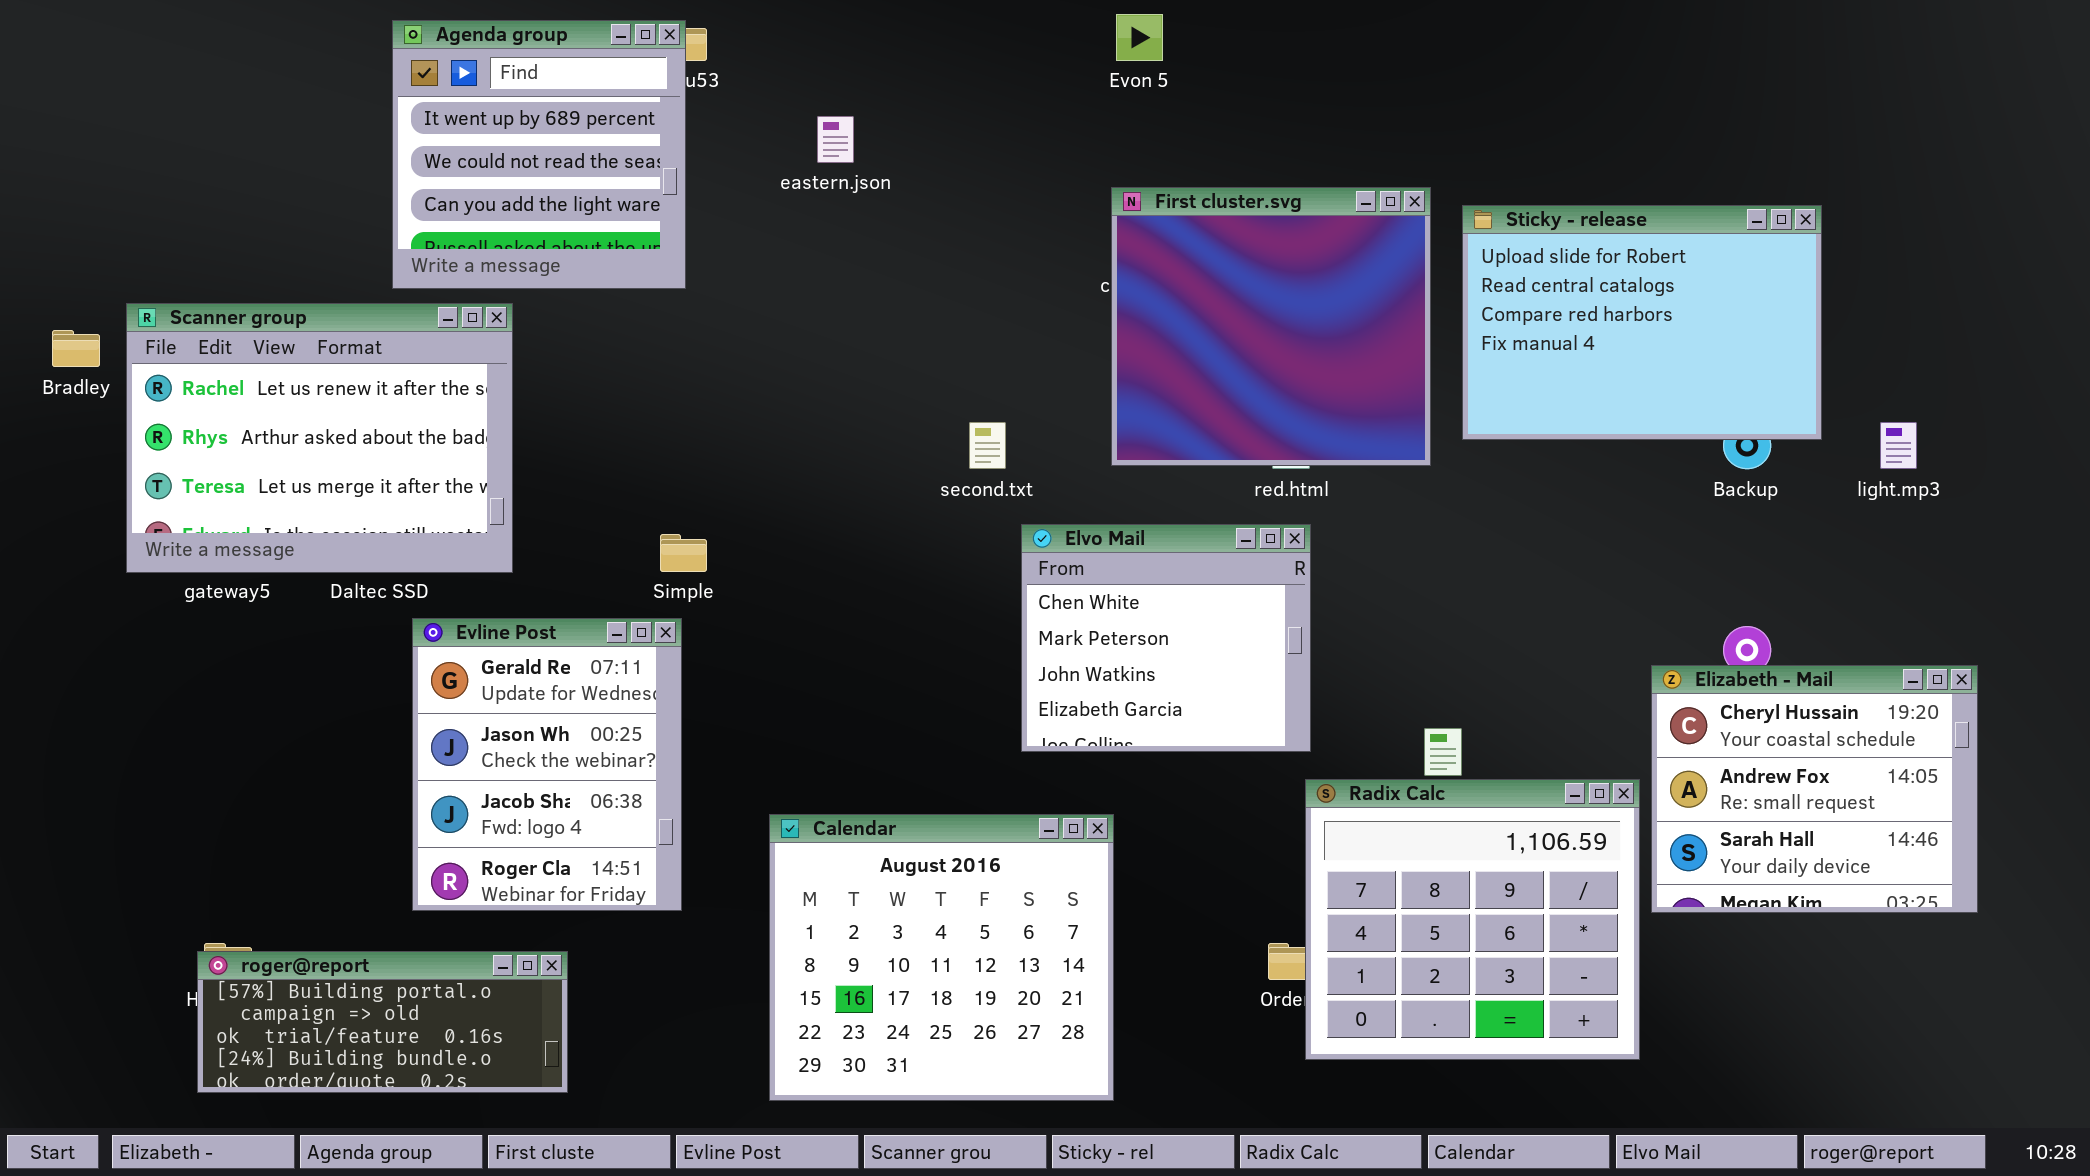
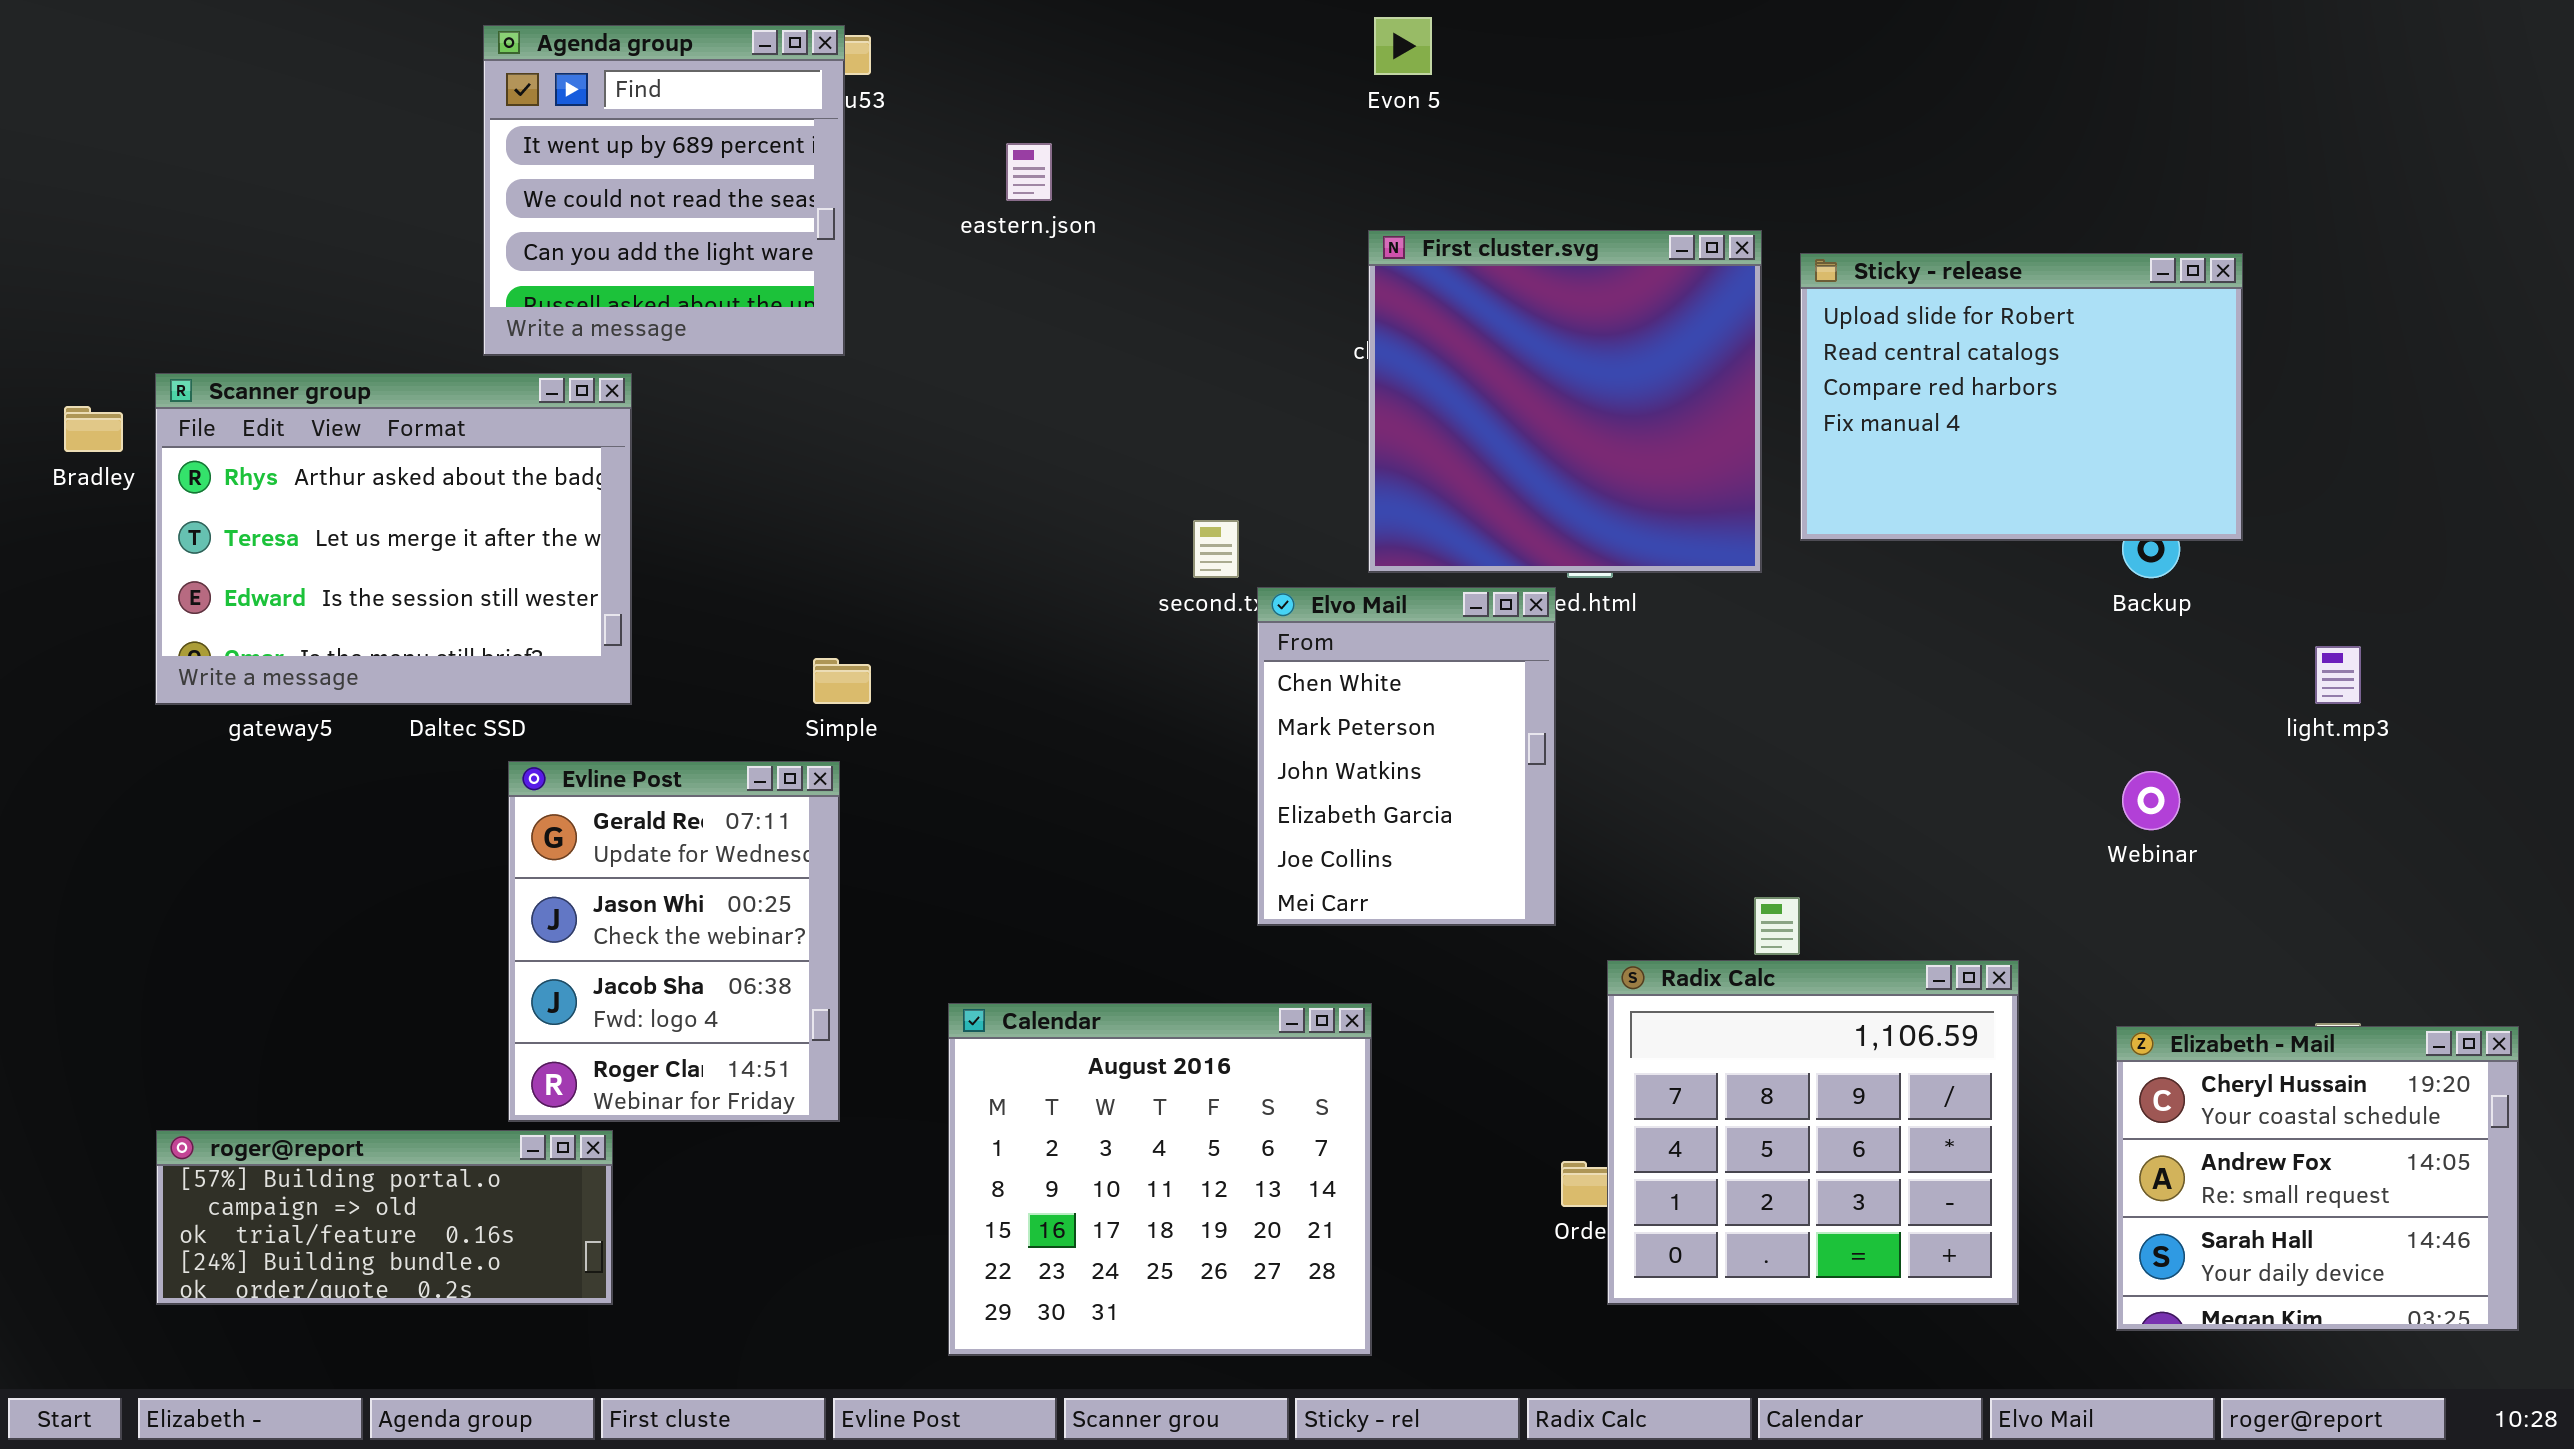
Scanner group: [126,303,513,573] -> [155,373,632,705], scrolled down 1 row
light.mp3: [1880,422,1917,469] -> [2315,646,2361,704], moved
Elvo Mail: [1021,524,1311,752] -> [1257,587,1556,926], resized
Elizabeth - Mail: [1651,665,1978,913] -> [2116,1026,2519,1331], moved
roger@report: [197,951,568,1093] -> [156,1130,613,1305], moved

